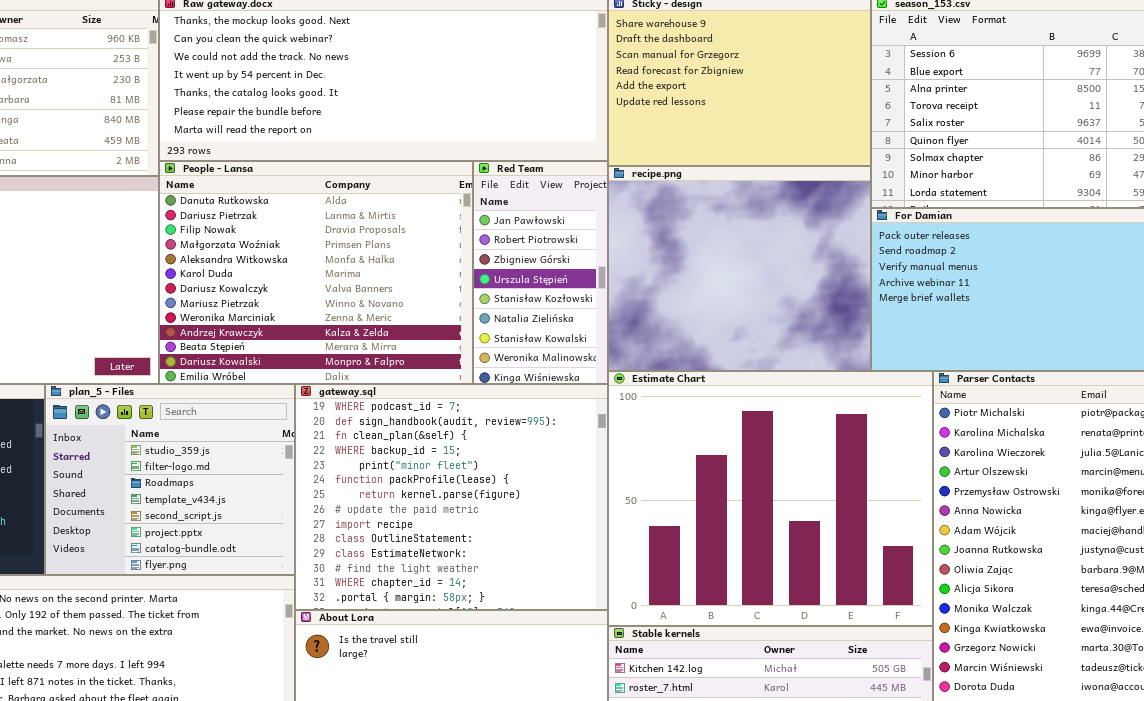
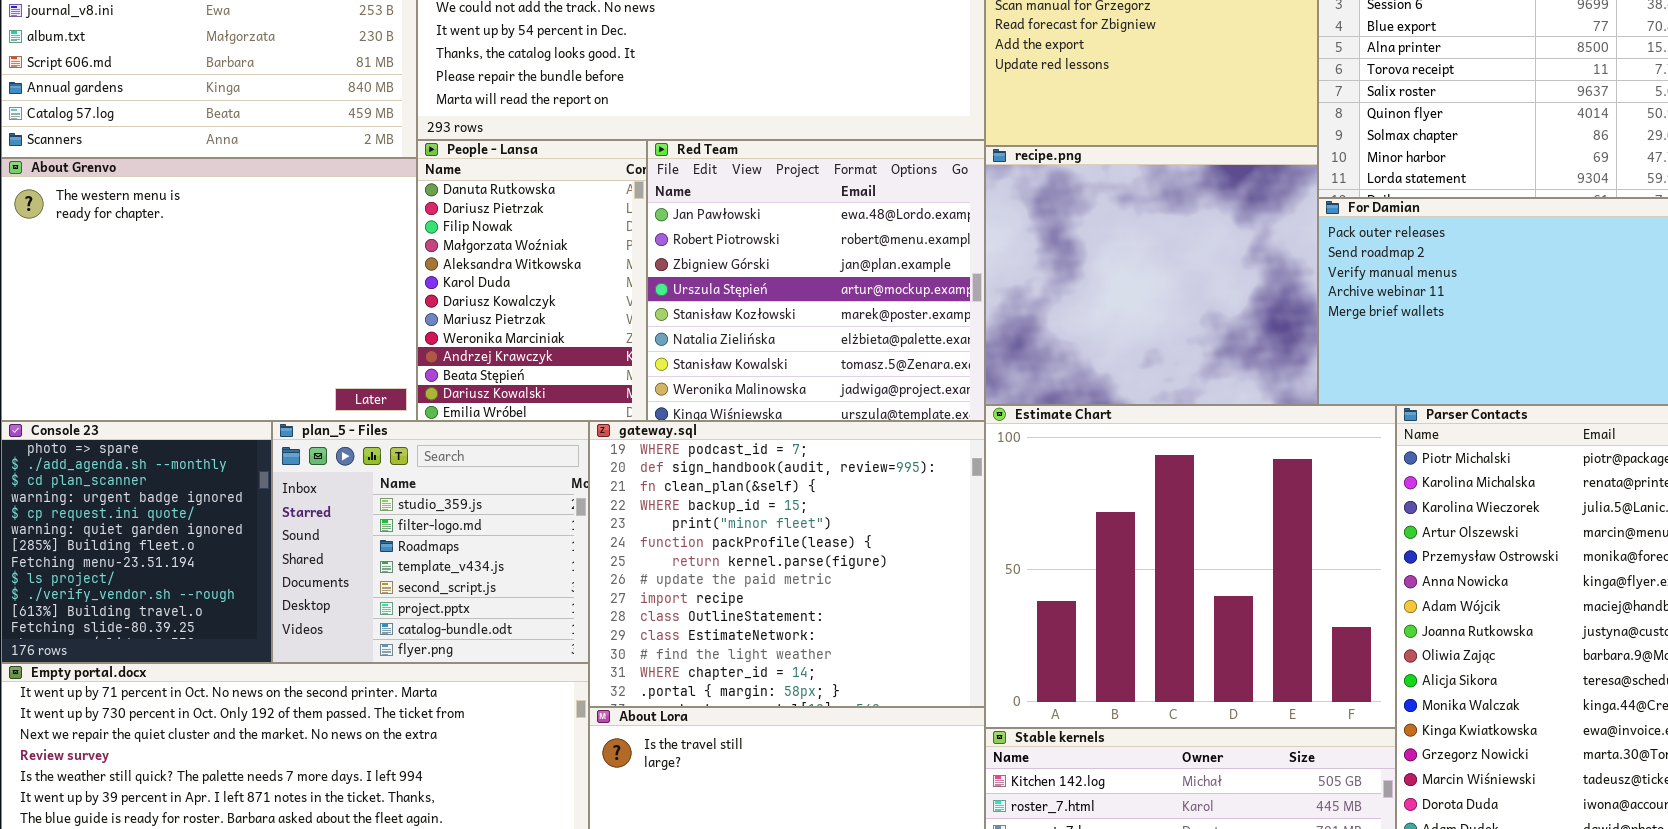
People - Lansa: [159,161,473,384] -> [417,140,647,421], resized
Red Team: [473,161,608,384] -> [647,140,985,421], resized

